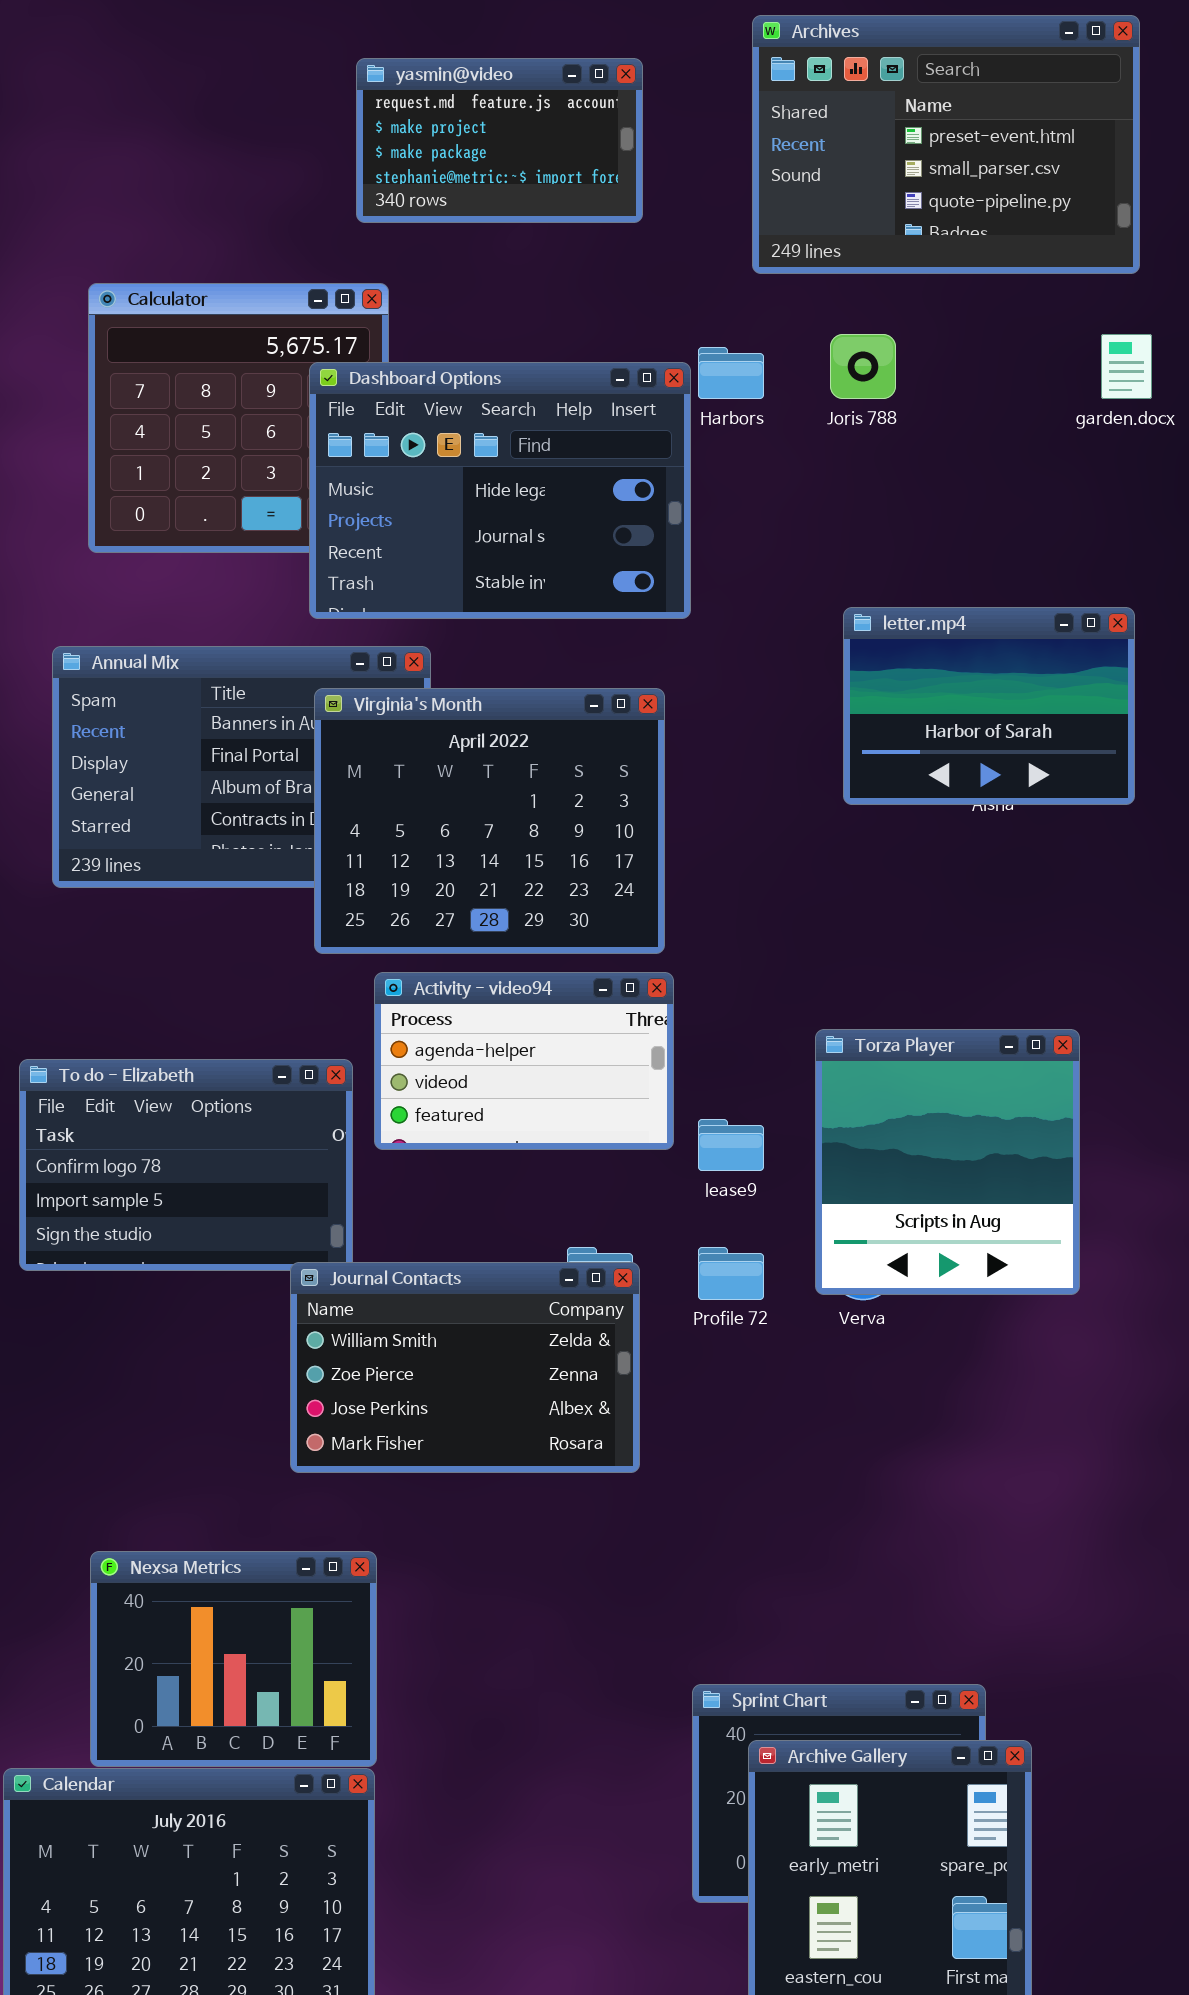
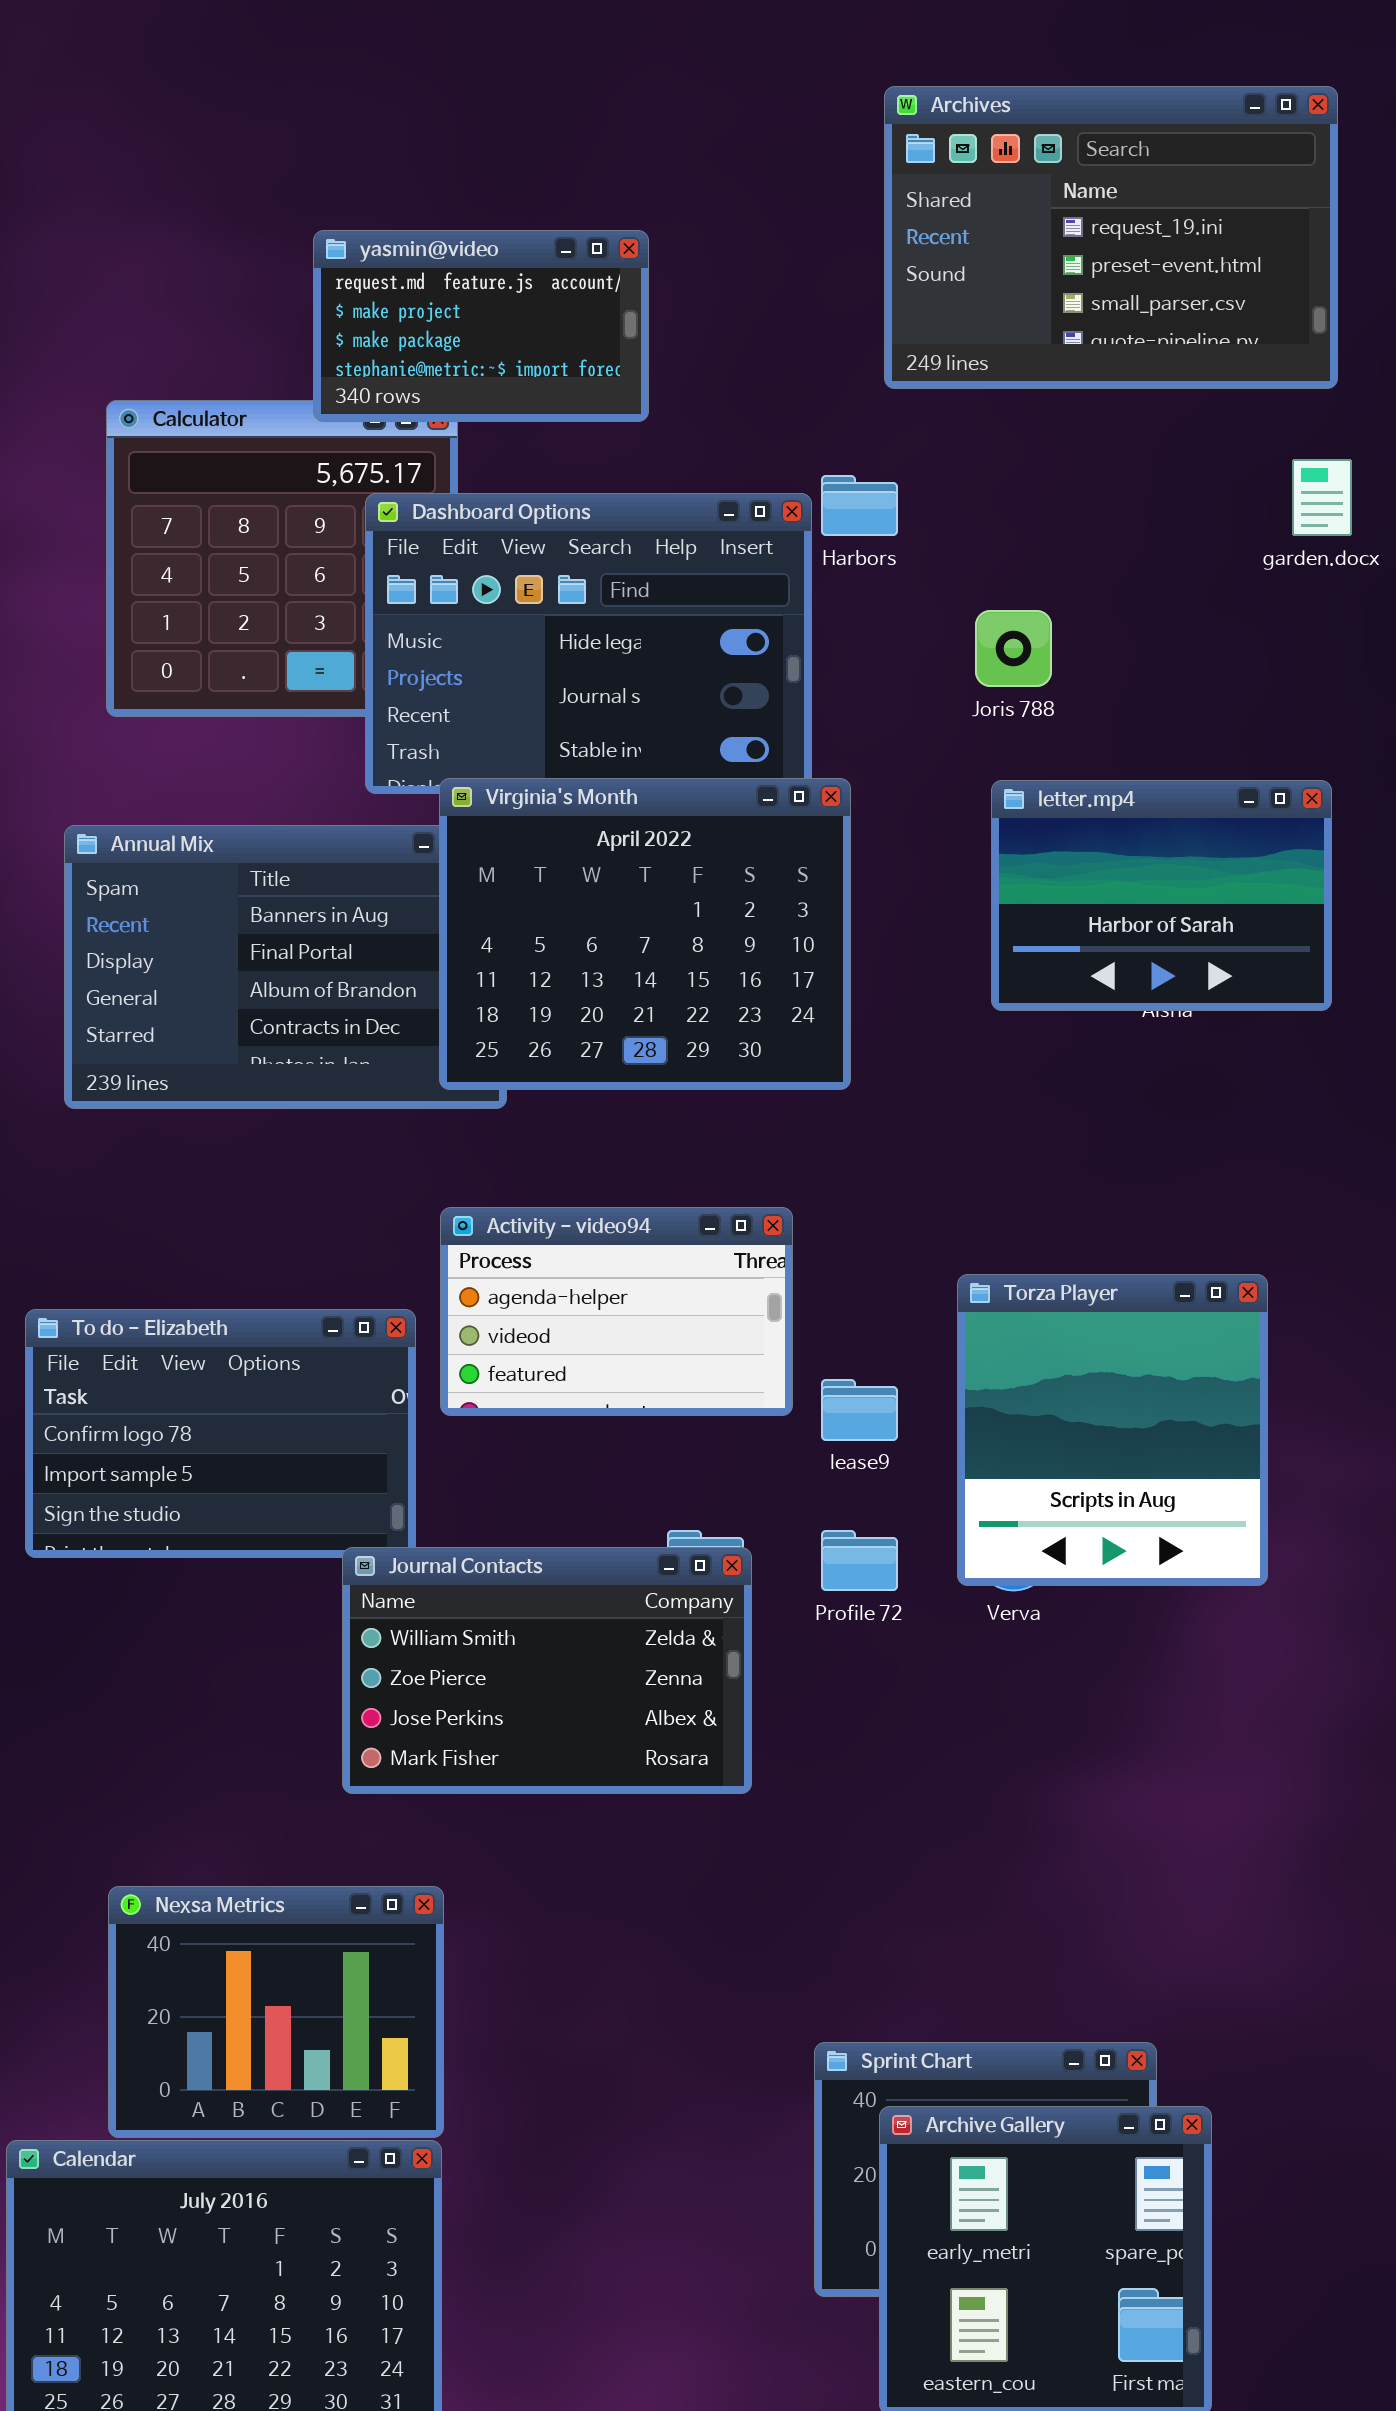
Archives: [752,15,1140,274] -> [884,86,1338,389], scrolled up 1 row
yasmin@video: [356,58,643,223] -> [313,230,649,422], moved
Joris 788: [830,334,896,399] -> [975,610,1052,687], moved
Virginia's Month: [314,688,665,954] -> [439,778,851,1090], moved

